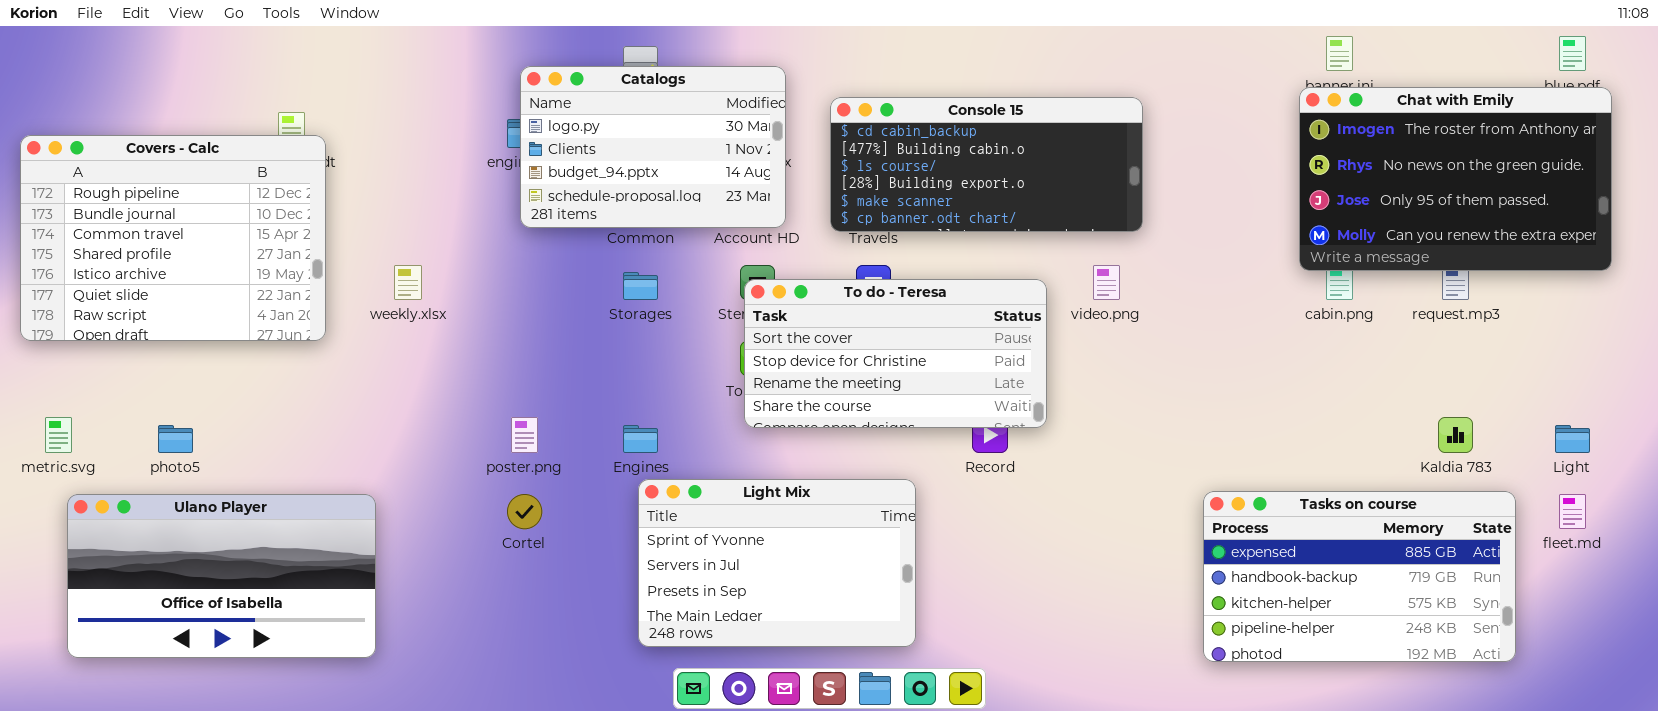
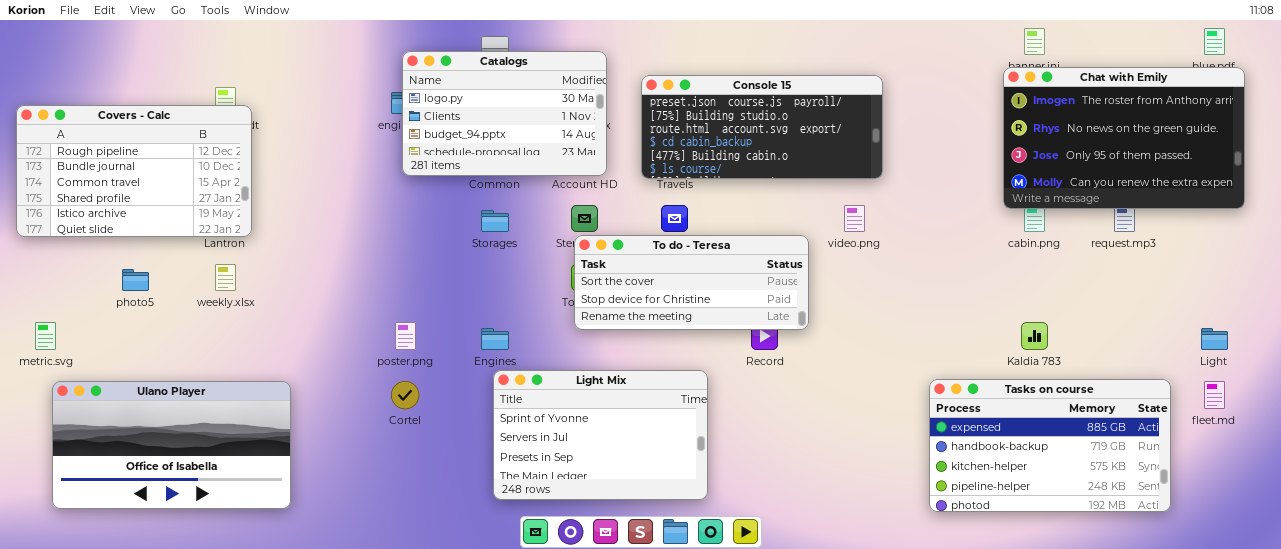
Console 15: [830,97,1143,232] -> [641,75,883,179], scrolled up 3 rows
Covers - Calc: [20,135,326,341] -> [16,105,252,237], resized
weekly.xlsx: [394,265,422,300] -> [215,264,236,291], moved
To do - Teresa: [744,279,1047,428] -> [574,235,809,330], resized
Kaldia 783: [1438,417,1473,453] -> [1021,322,1048,350], moved
photo5: [158,425,193,453] -> [122,269,149,291], moved

